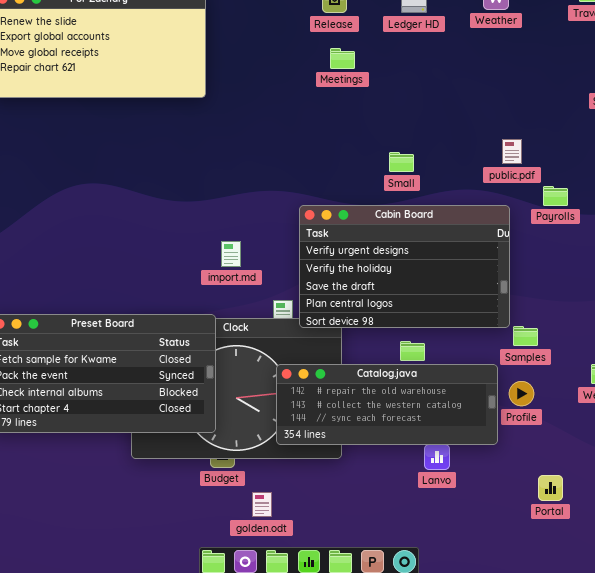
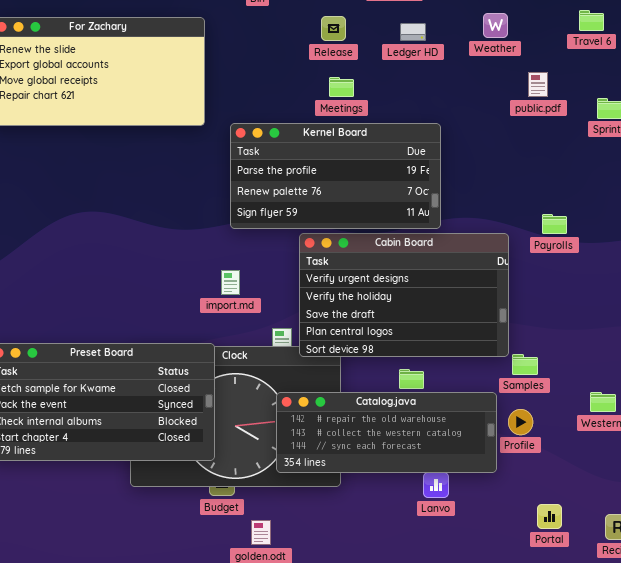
Kernel Board: none -> [230,123,441,229], opened
public.pdf: [502,139,522,164] -> [528,72,548,97], moved

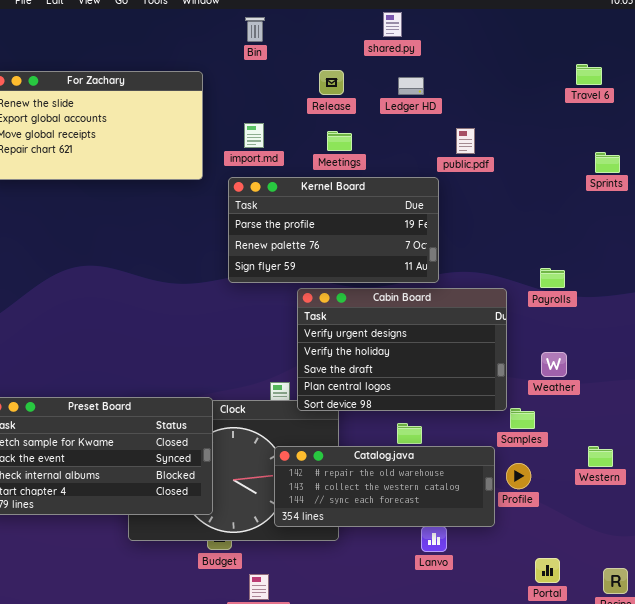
Weather: [483,13,508,38] -> [541,352,567,377], moved
public.pdf: [528,72,548,97] -> [456,128,475,154], moved
import.md: [221,270,240,295] -> [244,123,264,148], moved

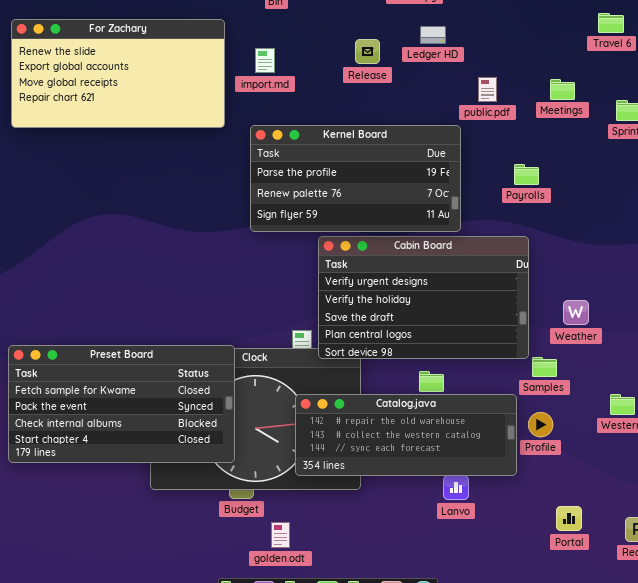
Release: [319,70,344,95] -> [355,39,380,64], moved
import.md: [244,123,264,148] -> [255,48,275,73], moved
Meetings: [327,131,352,151] -> [550,79,575,100], moved
Payrolls: [540,268,565,288] -> [514,164,539,185], moved

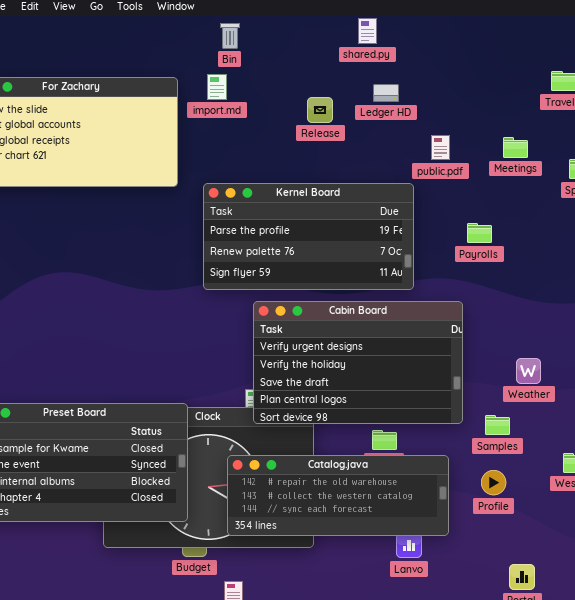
import.md: [255,48,275,73] -> [207,74,227,100], moved
Cabin Board: [318,236,529,359] -> [253,301,463,424], moved
Catalog.java: [295,394,517,476] -> [227,455,449,536], moved

